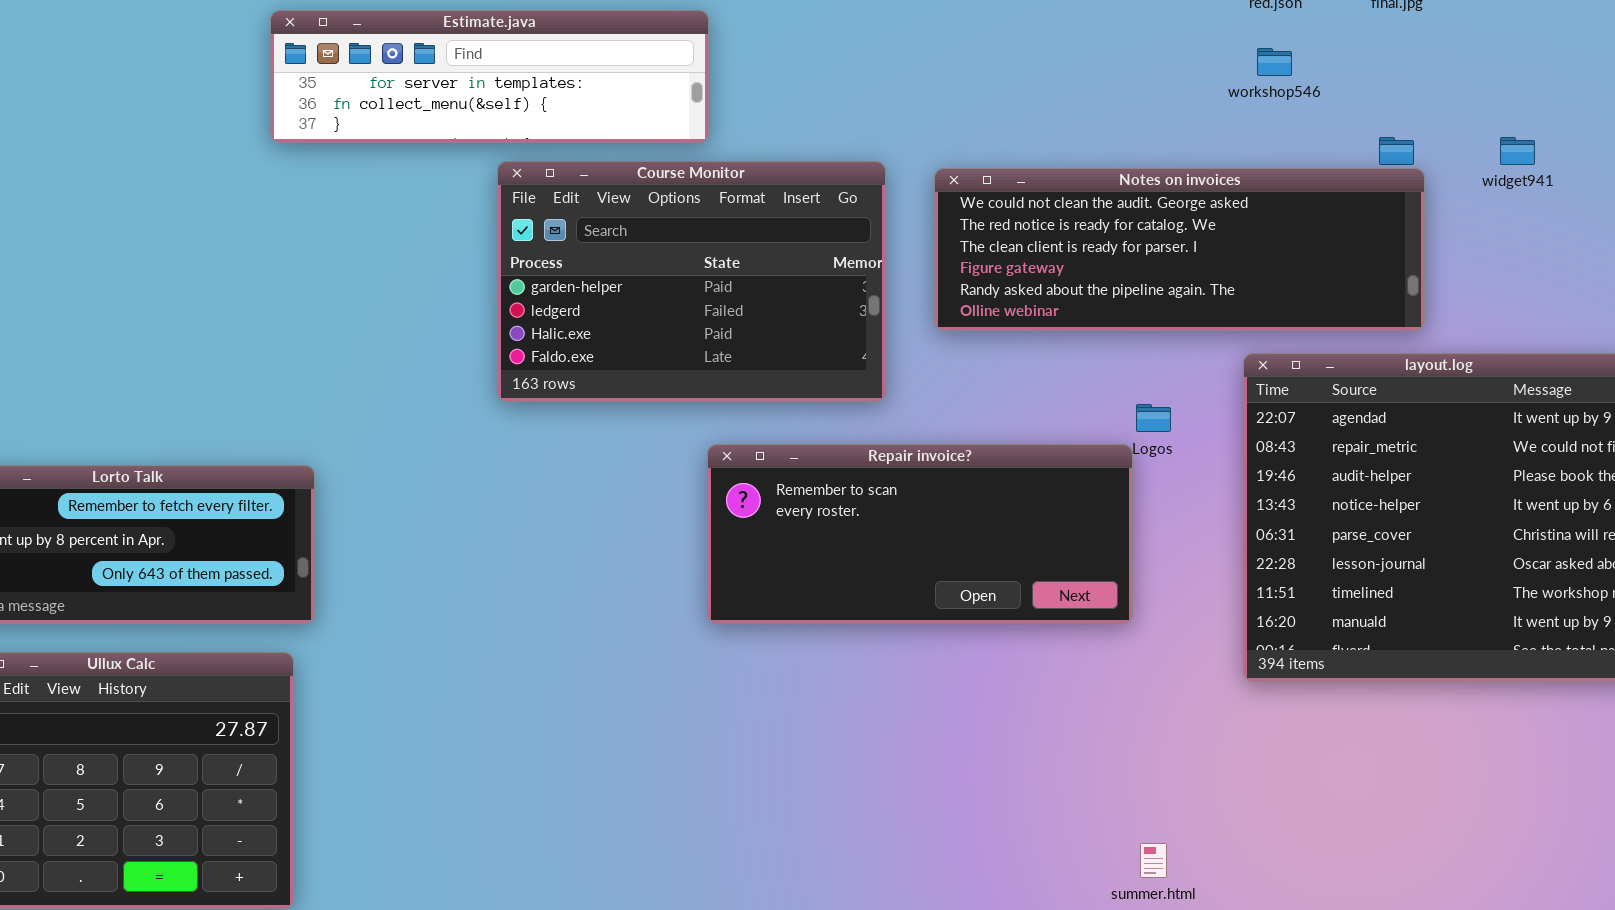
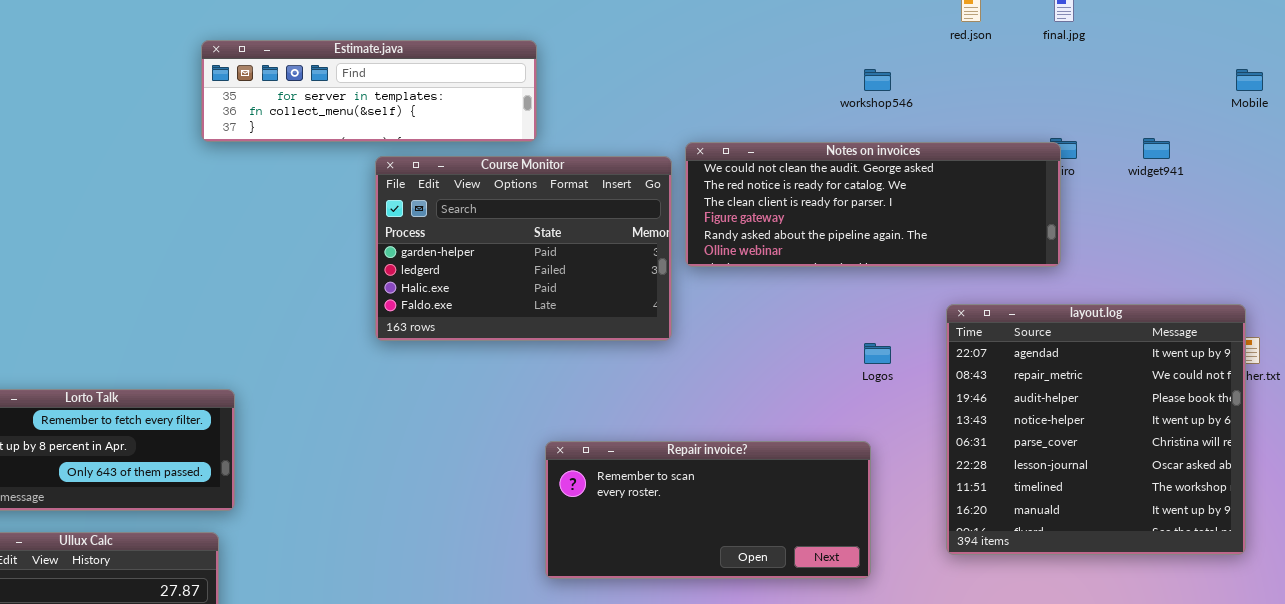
workshop546: [1257,48,1292,76] -> [864,69,891,91], moved
Notes on invoices: [934,168,1425,331] -> [685,142,1061,267], moved
Repair invoice?: [707,444,1133,624] -> [545,441,871,579], moved

